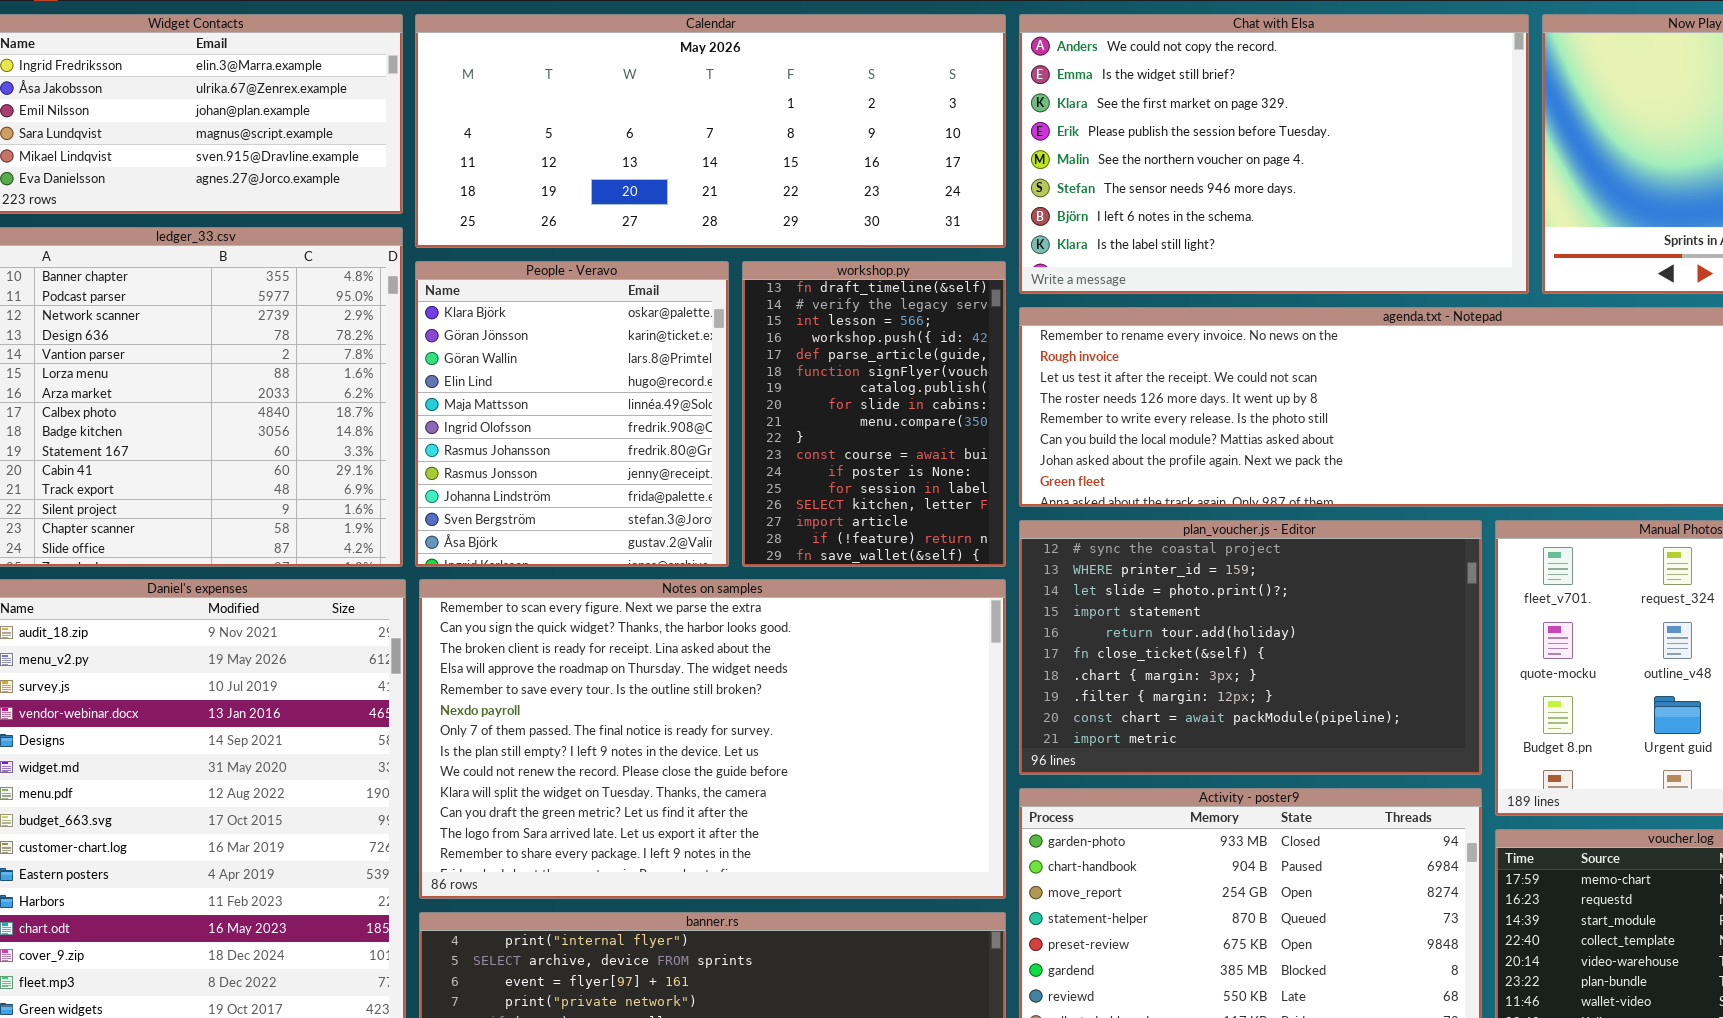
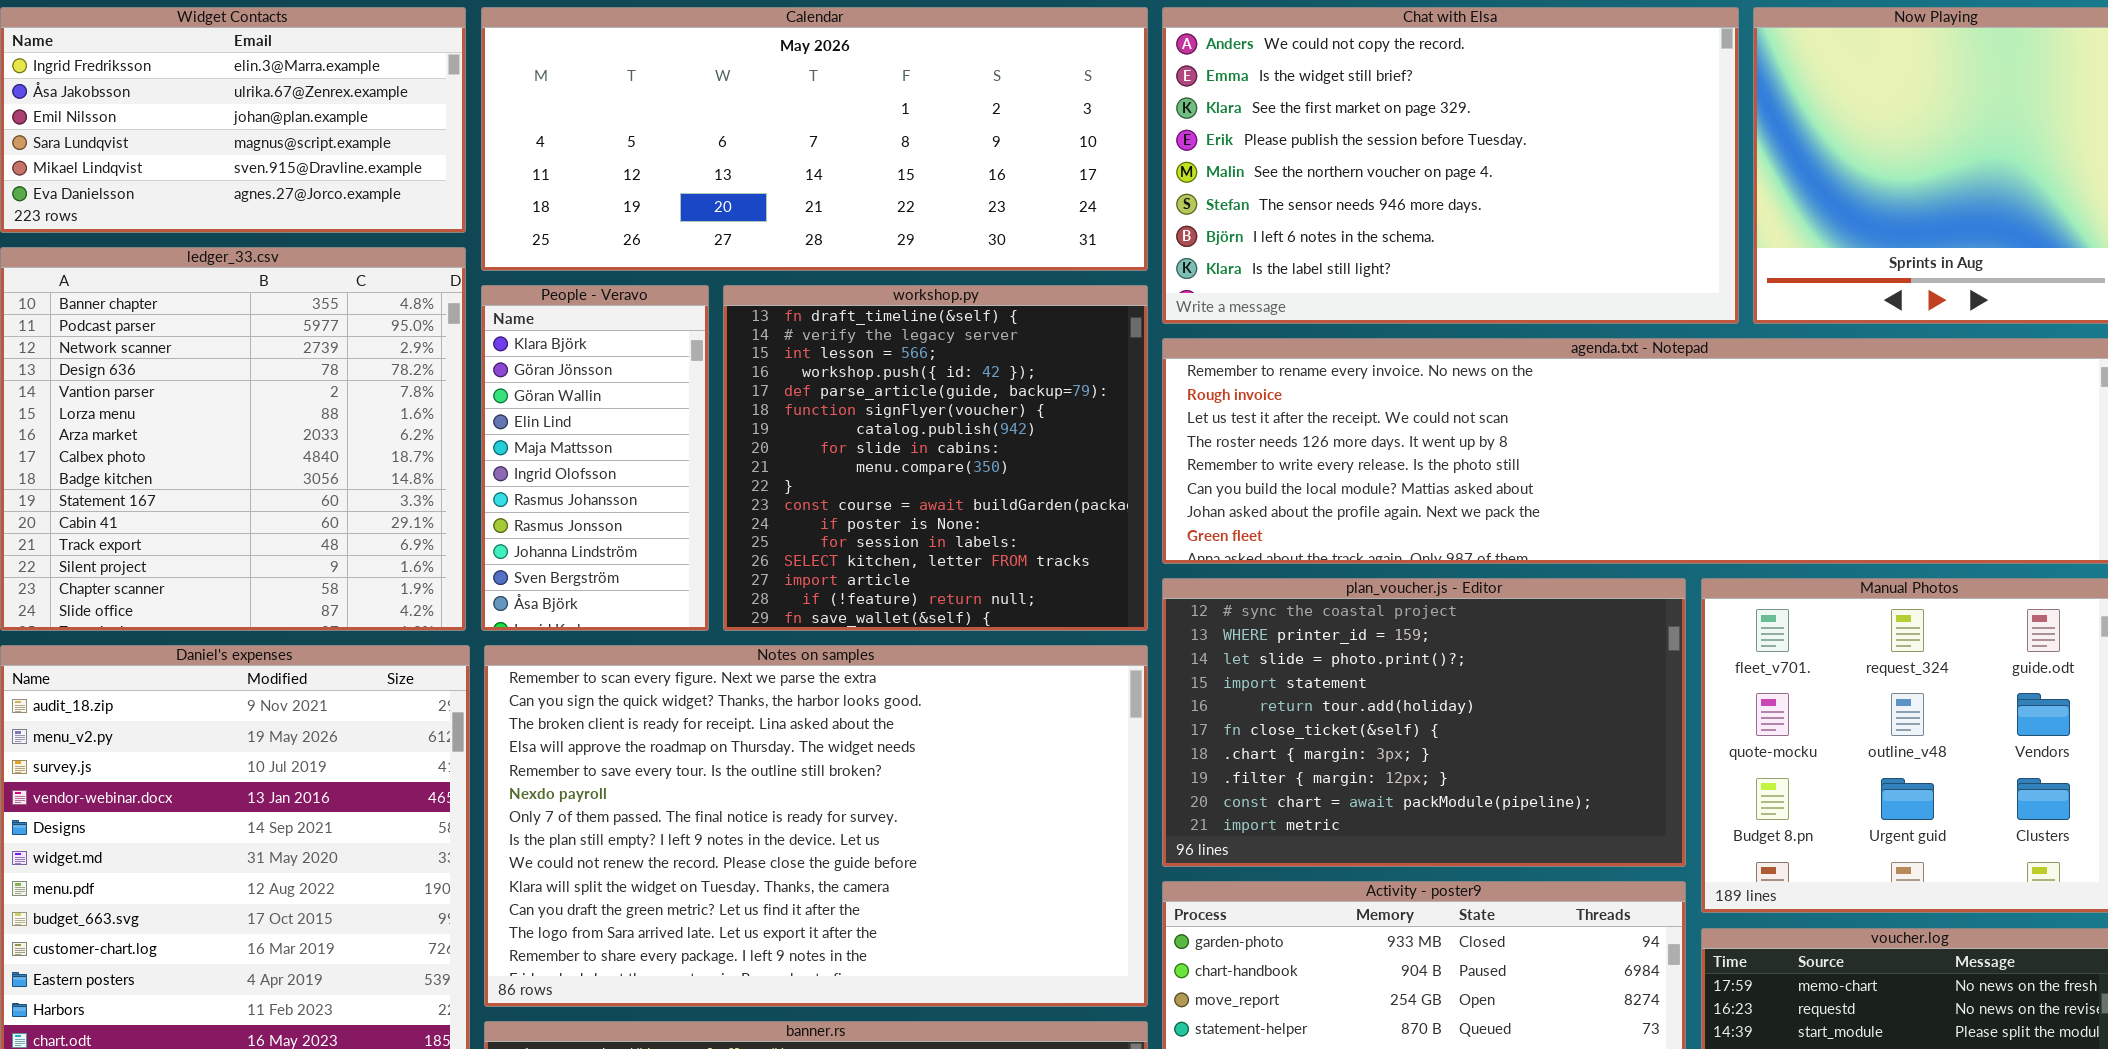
People - Veravo: [415,261,729,567] -> [481,285,709,631], resized
workshop.py: [742,261,1006,567] -> [723,285,1148,631], resized

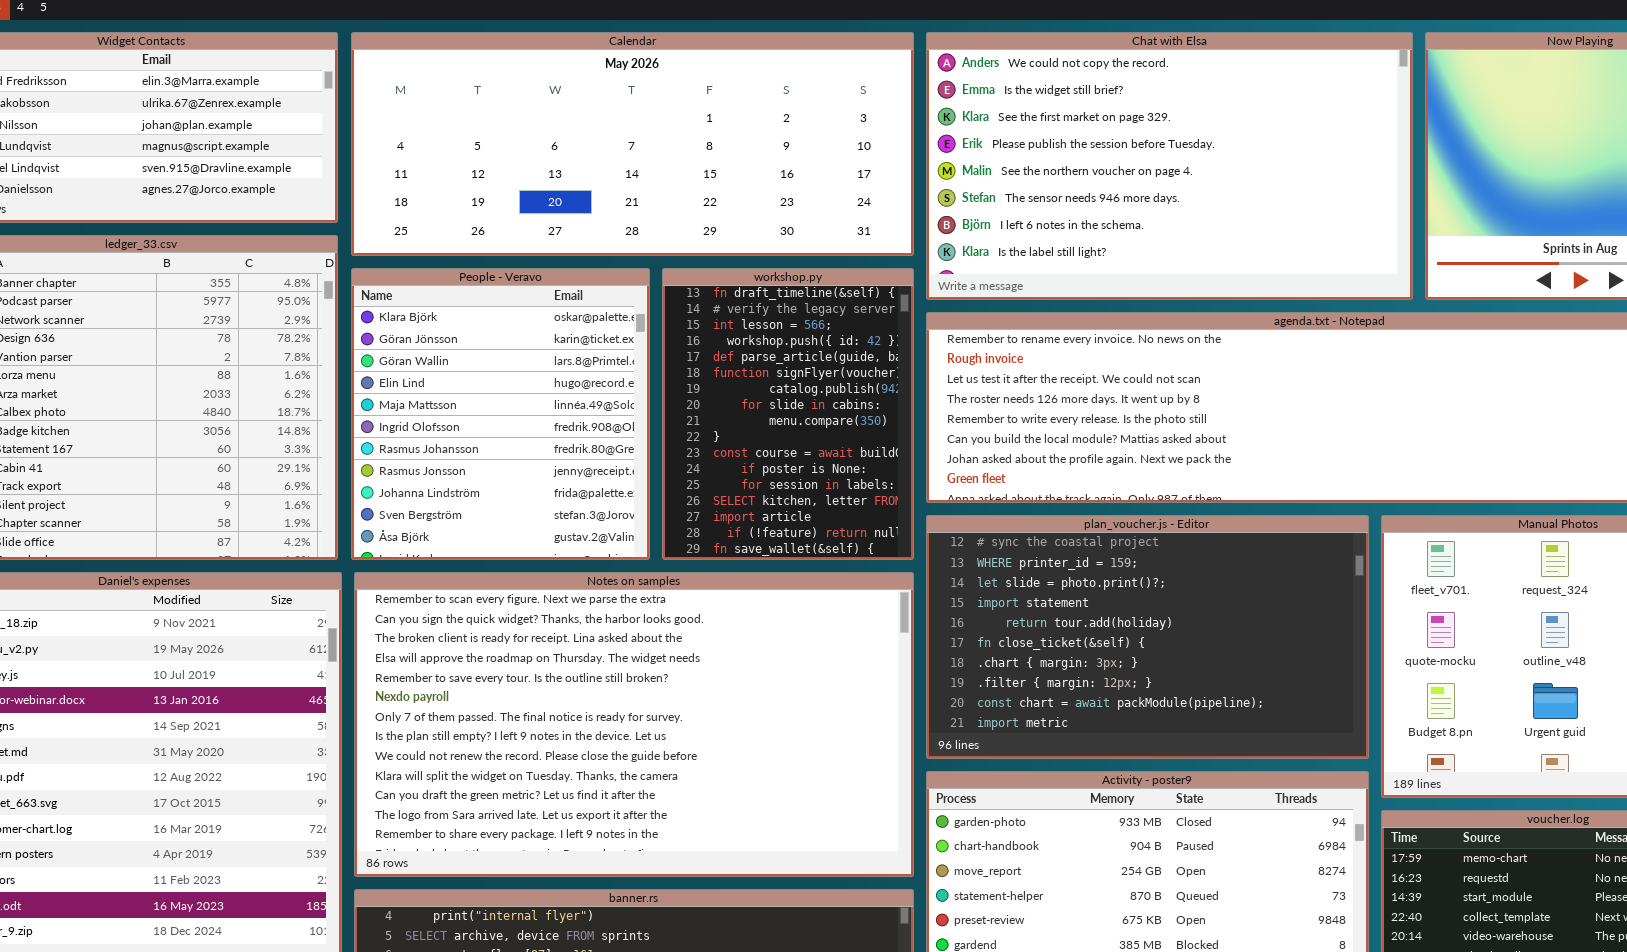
People - Veravo: [481,285,709,631] -> [351,268,650,560], resized
workshop.py: [723,285,1148,631] -> [662,268,914,560], resized

